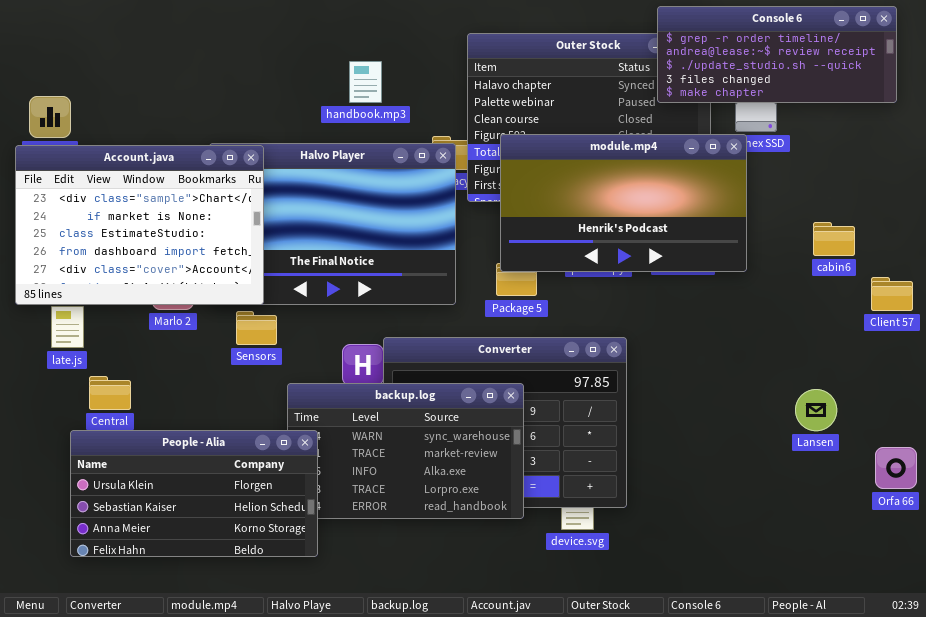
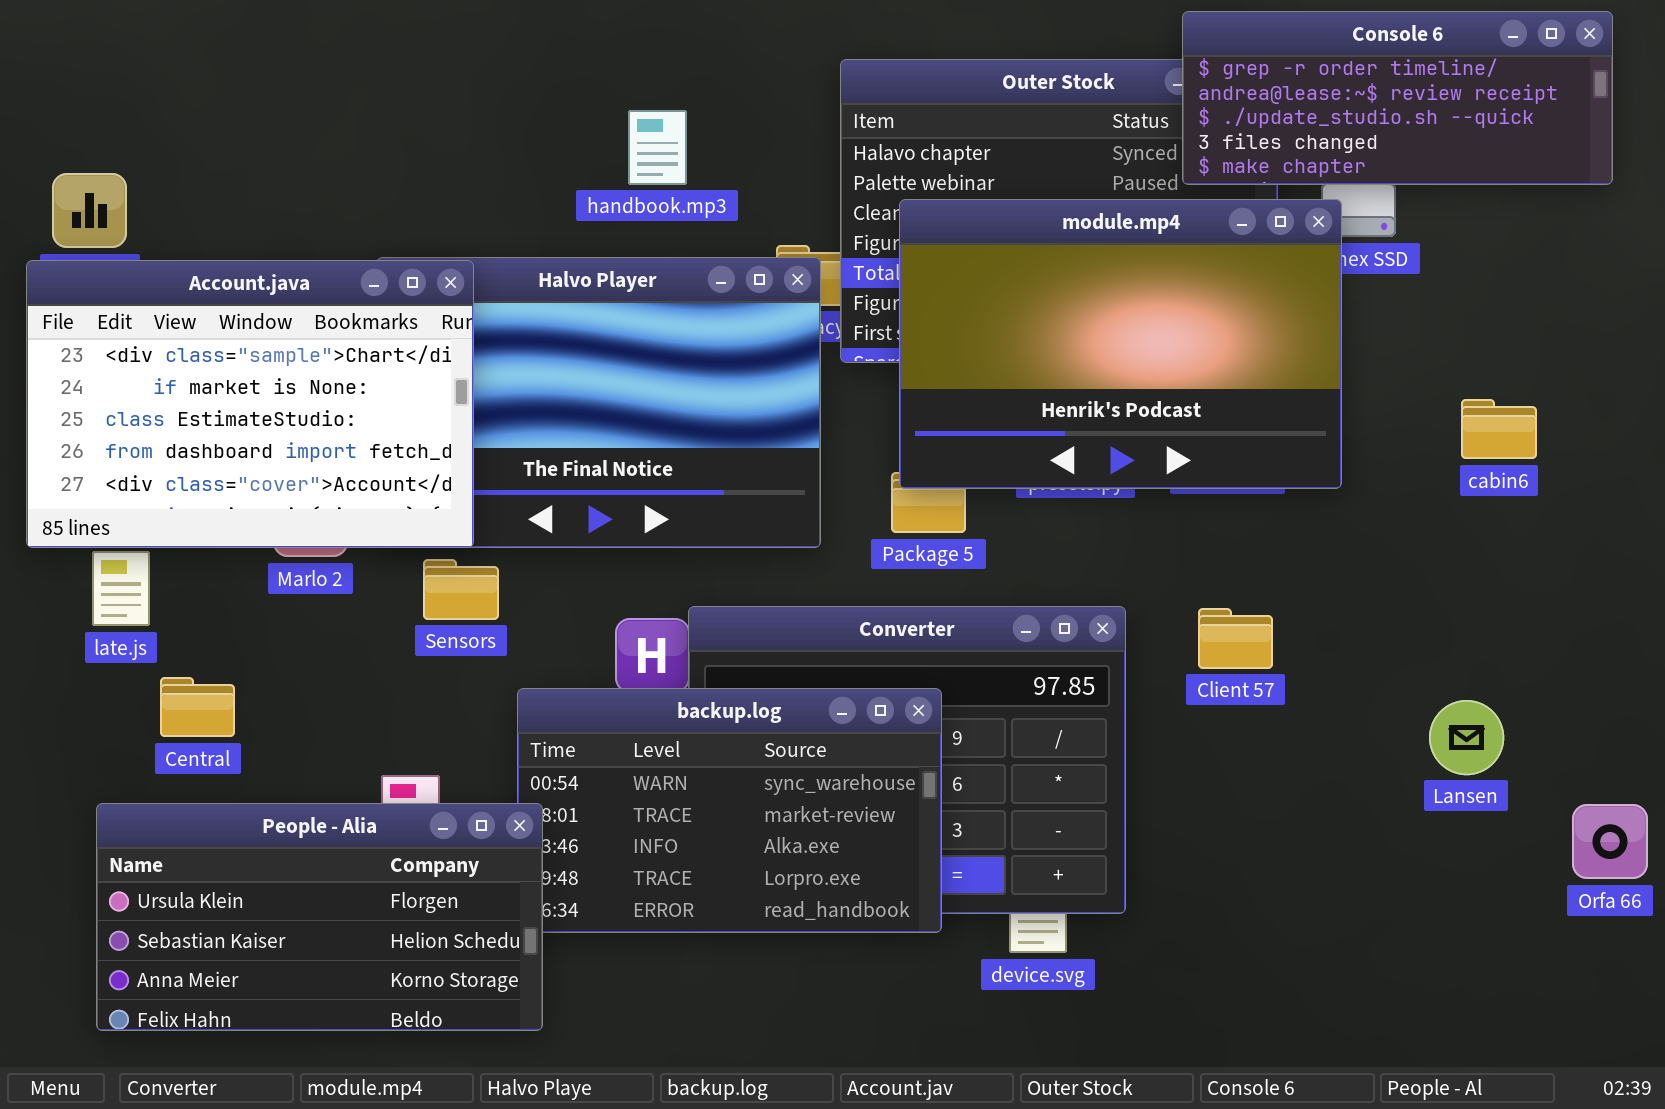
module.mp4: [500,134,747,272] -> [899,199,1342,489], resized
Client 57: [871,277,913,311] -> [1198,608,1273,669], moved
People - Alia: [70,430,318,557] -> [96,803,543,1031], moved

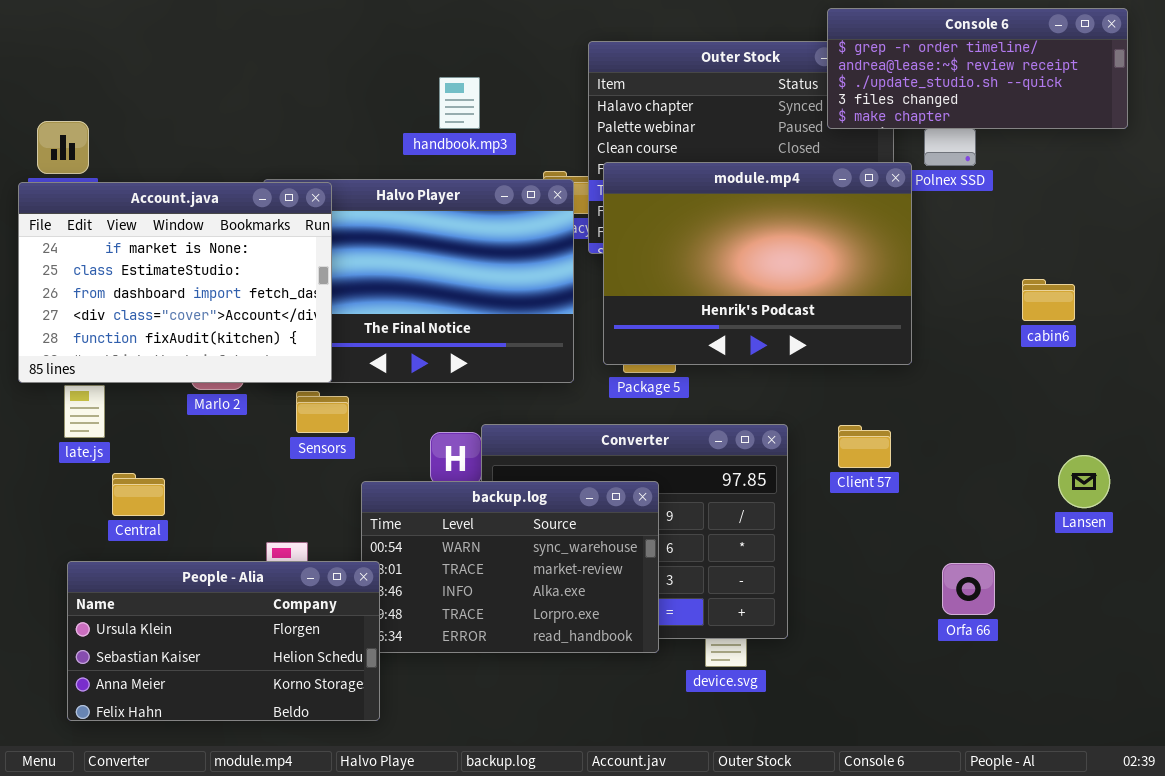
module.mp4: [899,199,1342,489] -> [603,162,912,365], moved
Account.java: [26,260,474,548] -> [18,182,332,383], scrolled down 1 row
Lansen: [1429,700,1504,775] -> [1058,455,1110,508], moved
Orfa 66: [1572,804,1648,879] -> [942,563,995,615], moved

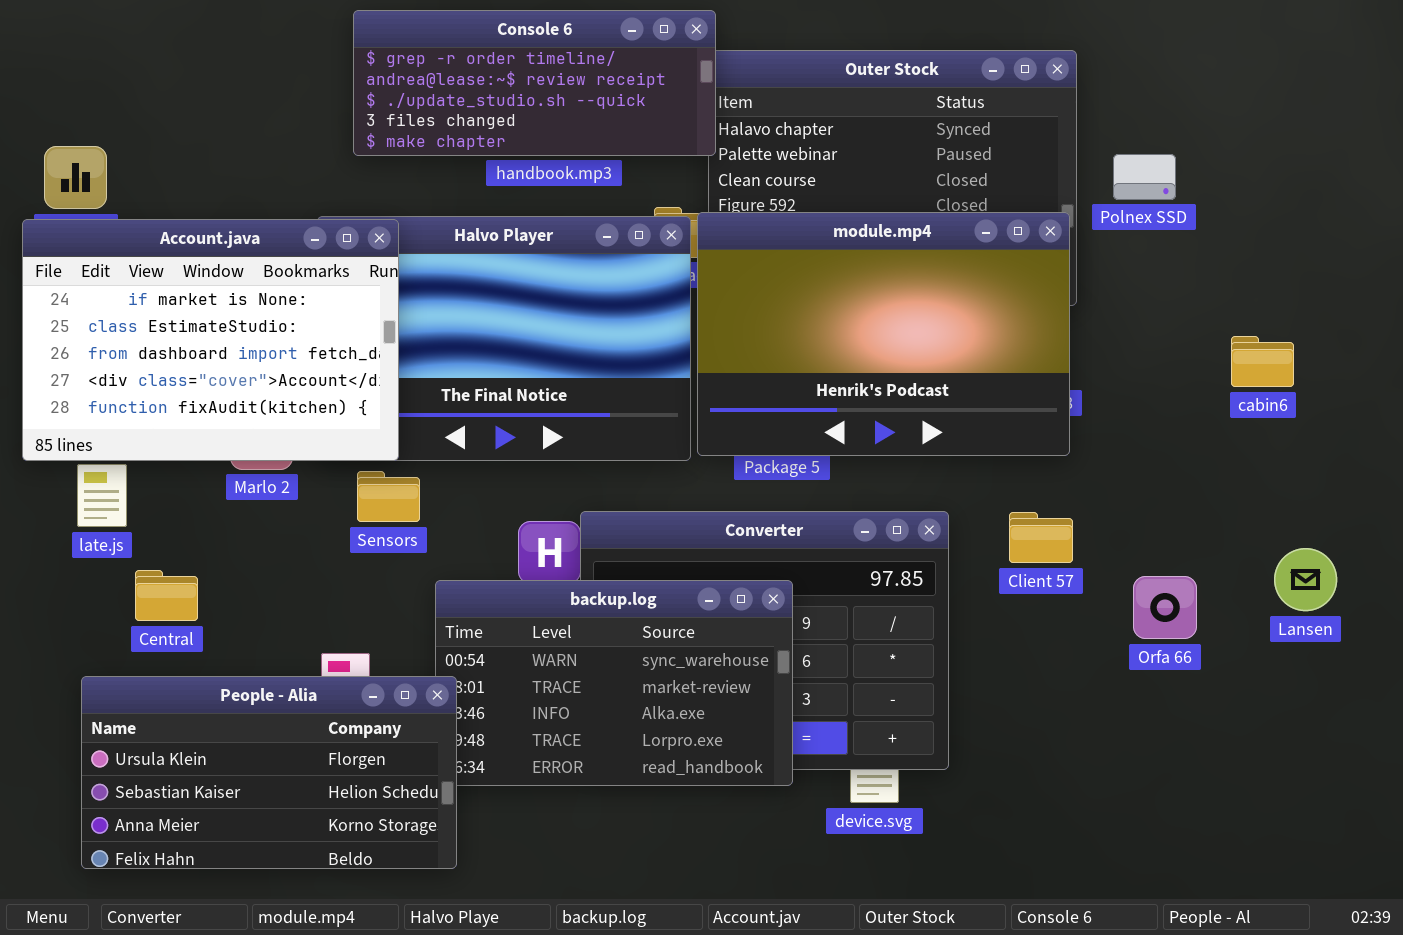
Console 6: [827,8,1128,129] -> [353,10,716,156], moved
module.mp4: [603,162,912,365] -> [697,212,1070,456], moved
Orfa 66: [942,563,995,615] -> [1133,576,1197,639], moved

